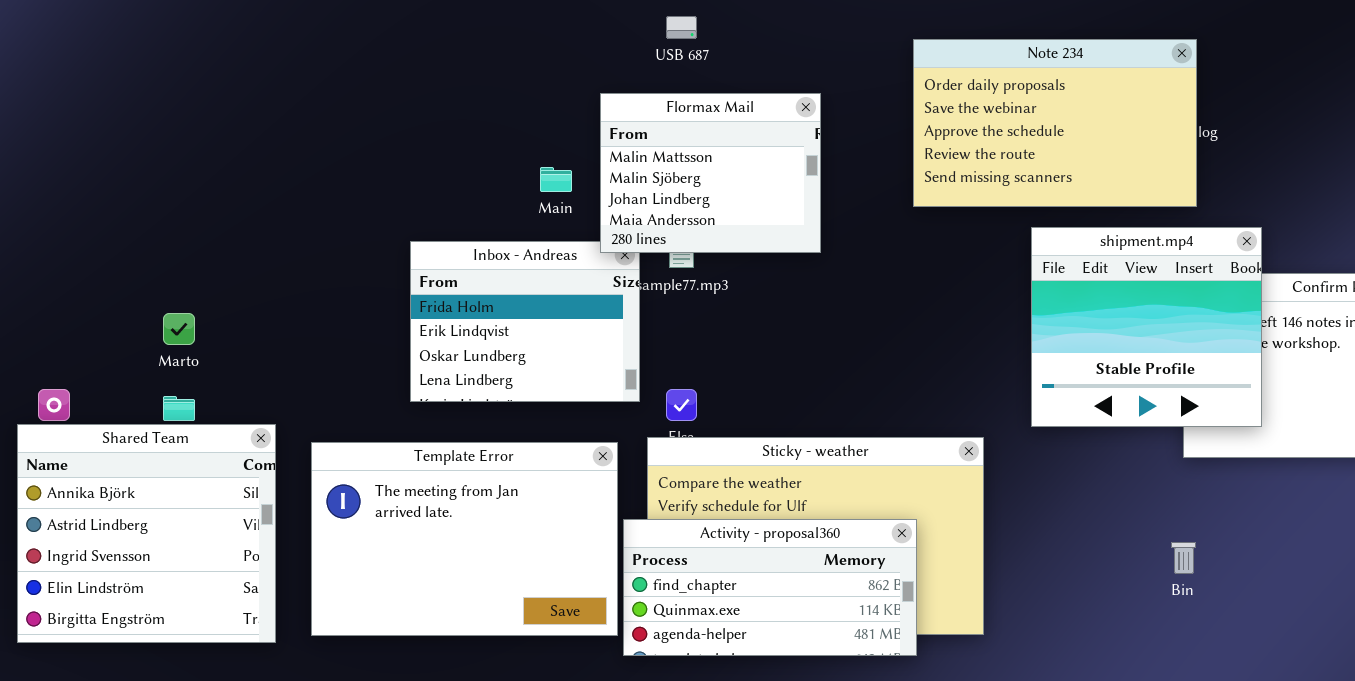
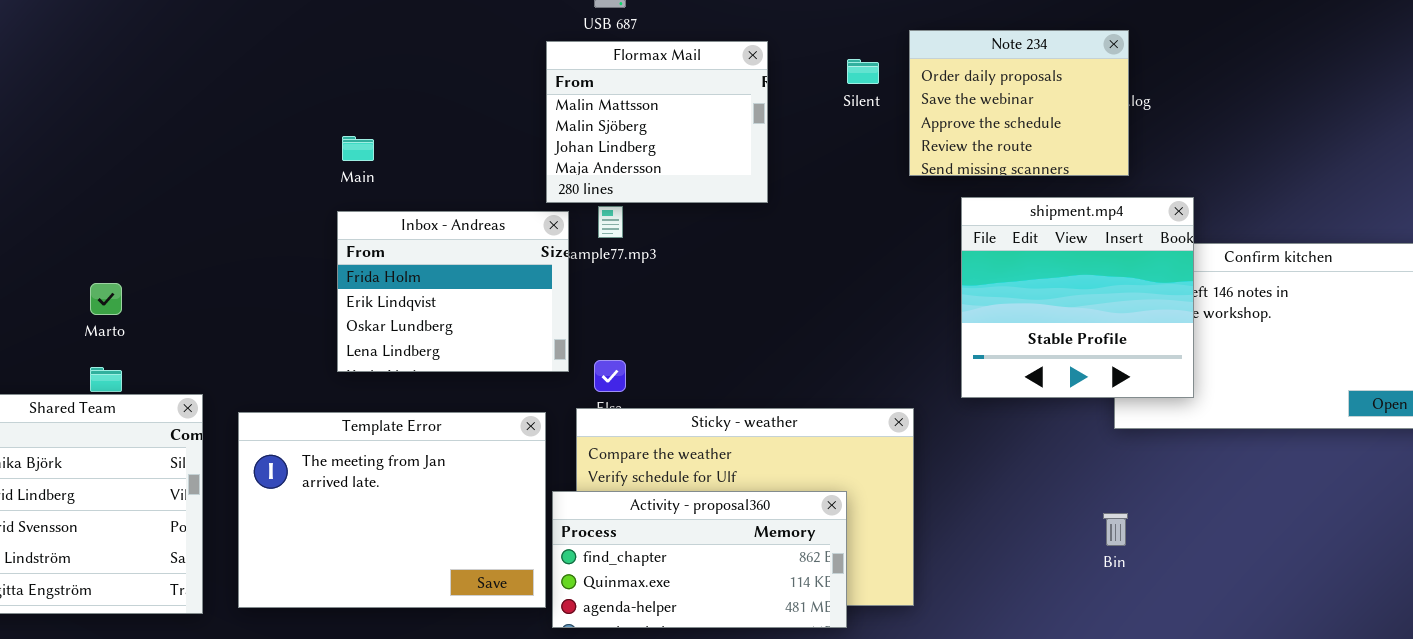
Note 234: [913,39,1197,207] -> [909,30,1129,176], resized
Flormax Mail: [600,93,821,253] -> [546,41,768,203], moved
Main: [540,167,572,192] -> [342,136,374,161], moved

